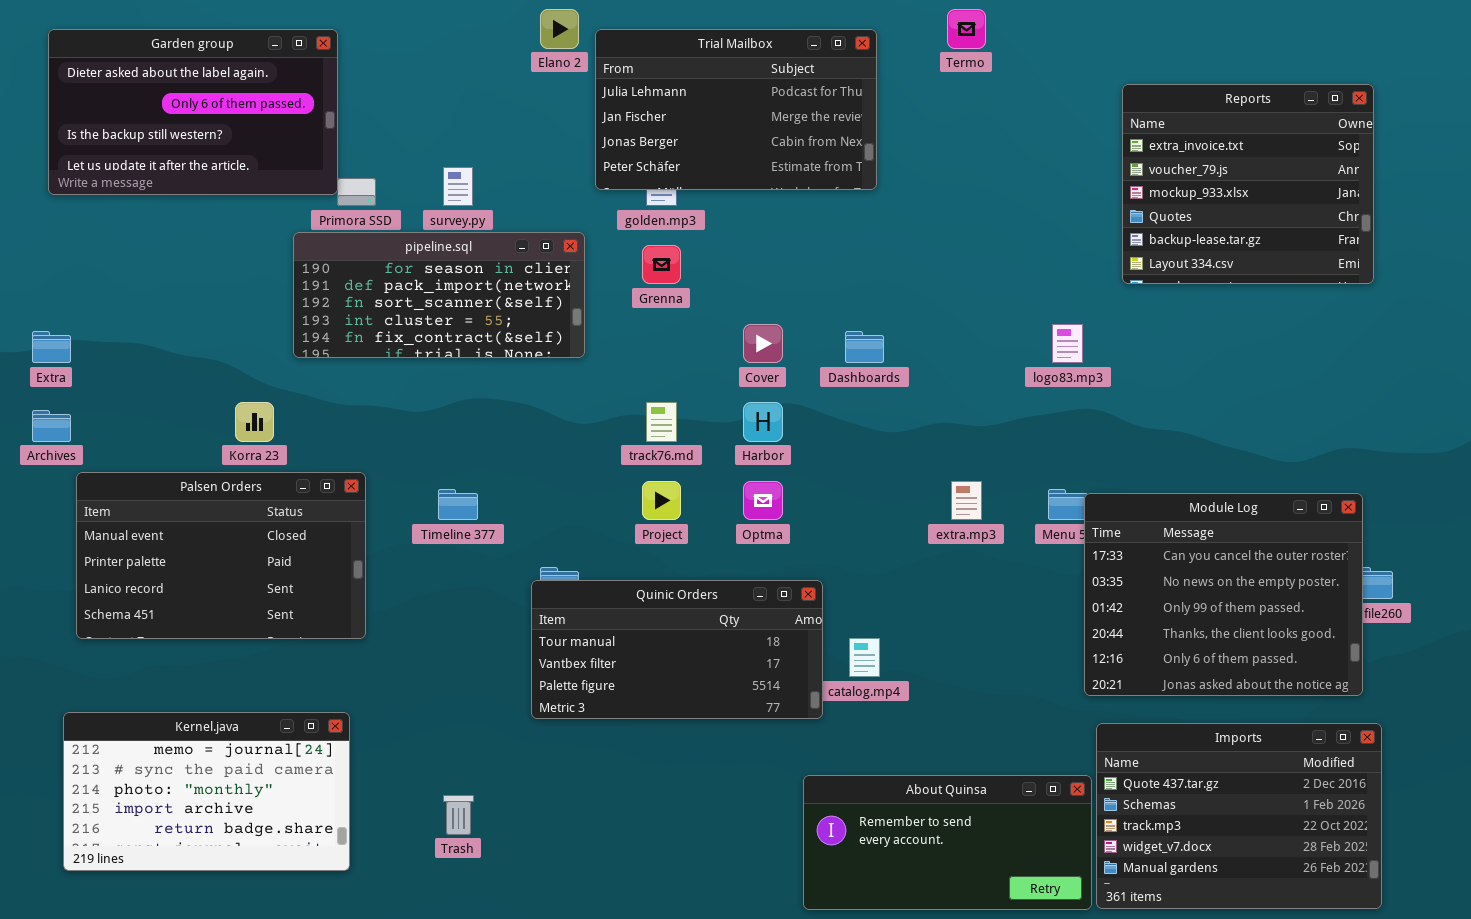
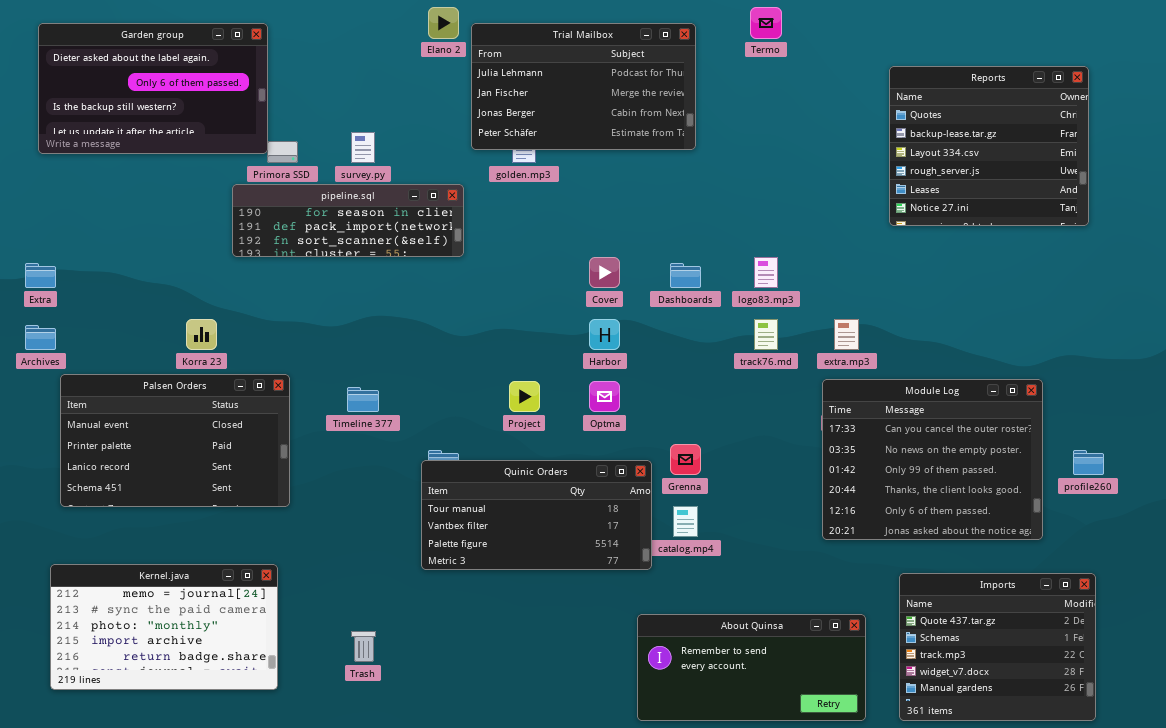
Reports: [1122,84,1374,284] -> [889,66,1089,226], scrolled down 3 rows
pipeline.sql: [293,232,585,358] -> [232,184,464,257], resized
Grenna: [642,245,681,284] -> [670,444,701,475], moved
logo83.mp3: [1052,324,1083,363] -> [754,257,778,288], moved
track76.md: [646,402,677,442] -> [754,319,778,350], moved
extra.mp3: [951,481,982,520] -> [834,319,859,350], moved
Module Log: [1084,493,1363,696] -> [822,379,1043,540], moved
Imports: [1096,723,1382,909] -> [899,573,1096,721], resized

